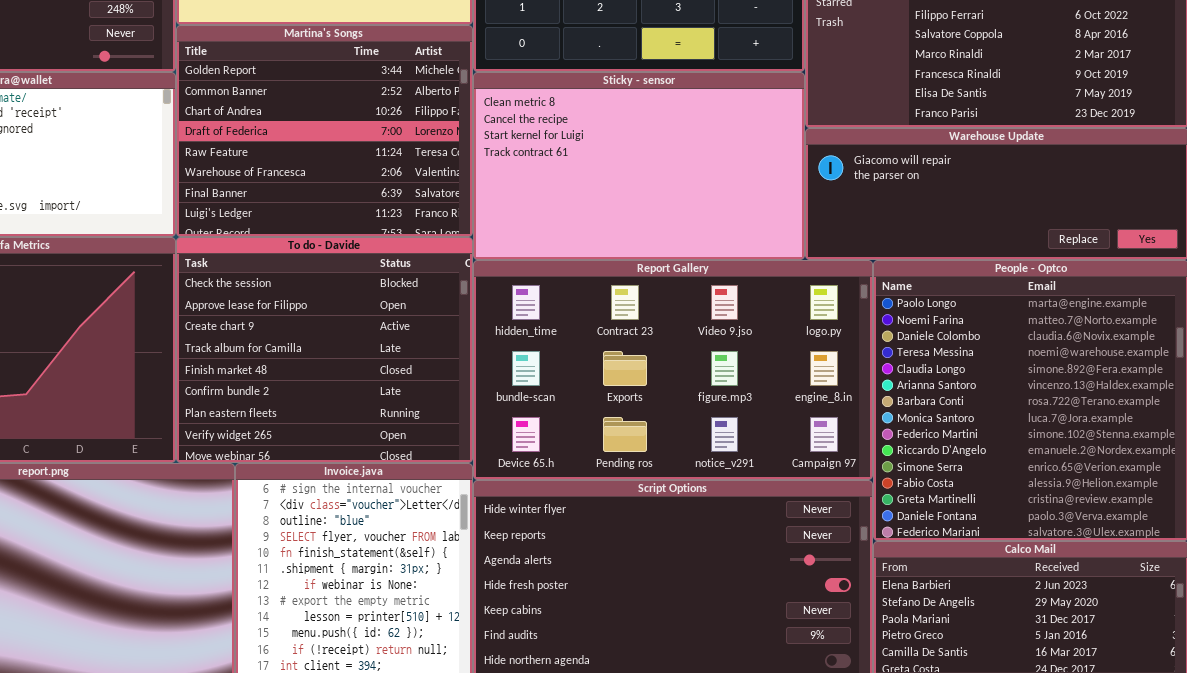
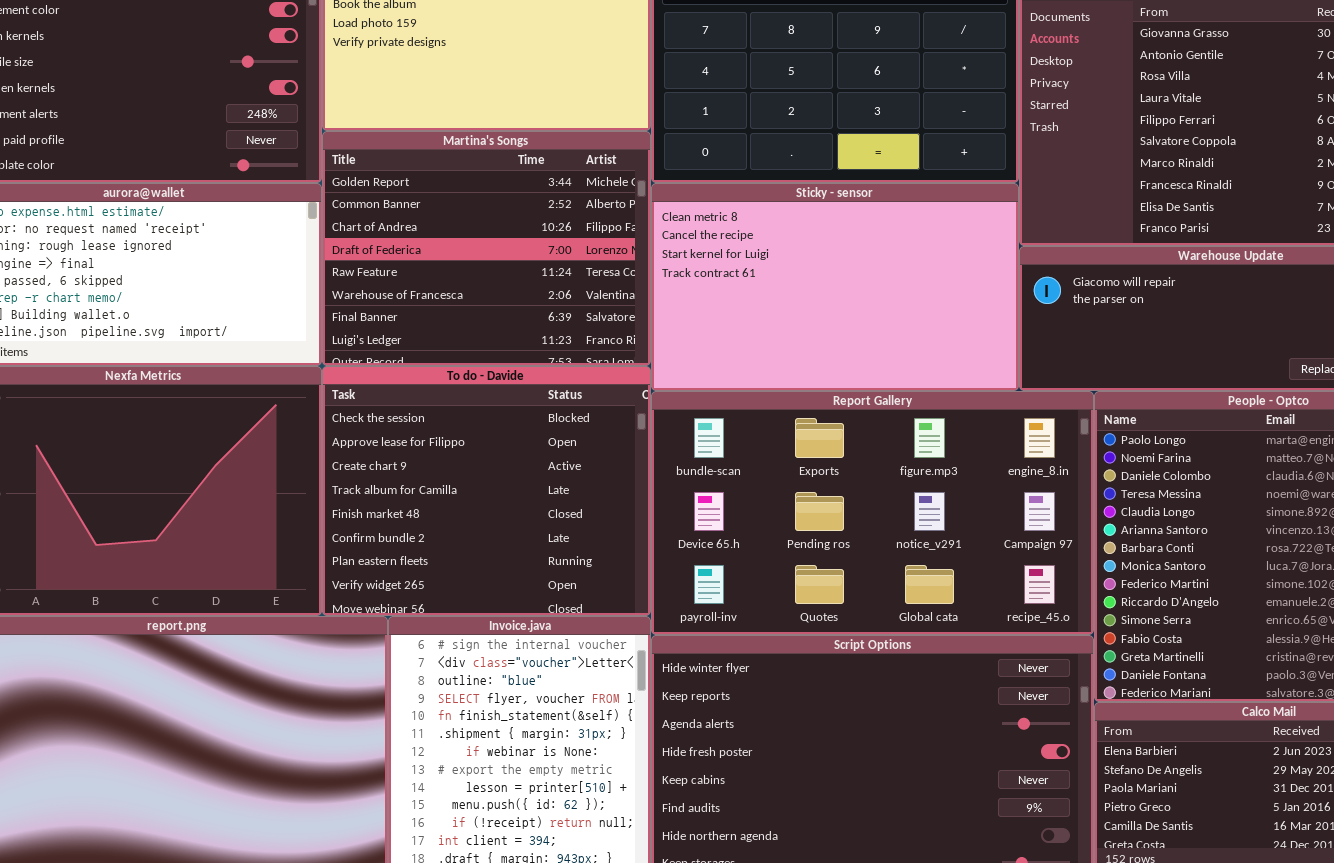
Report Gallery: [473,260,873,480] -> [651,391,1094,635], scrolled down 1 row

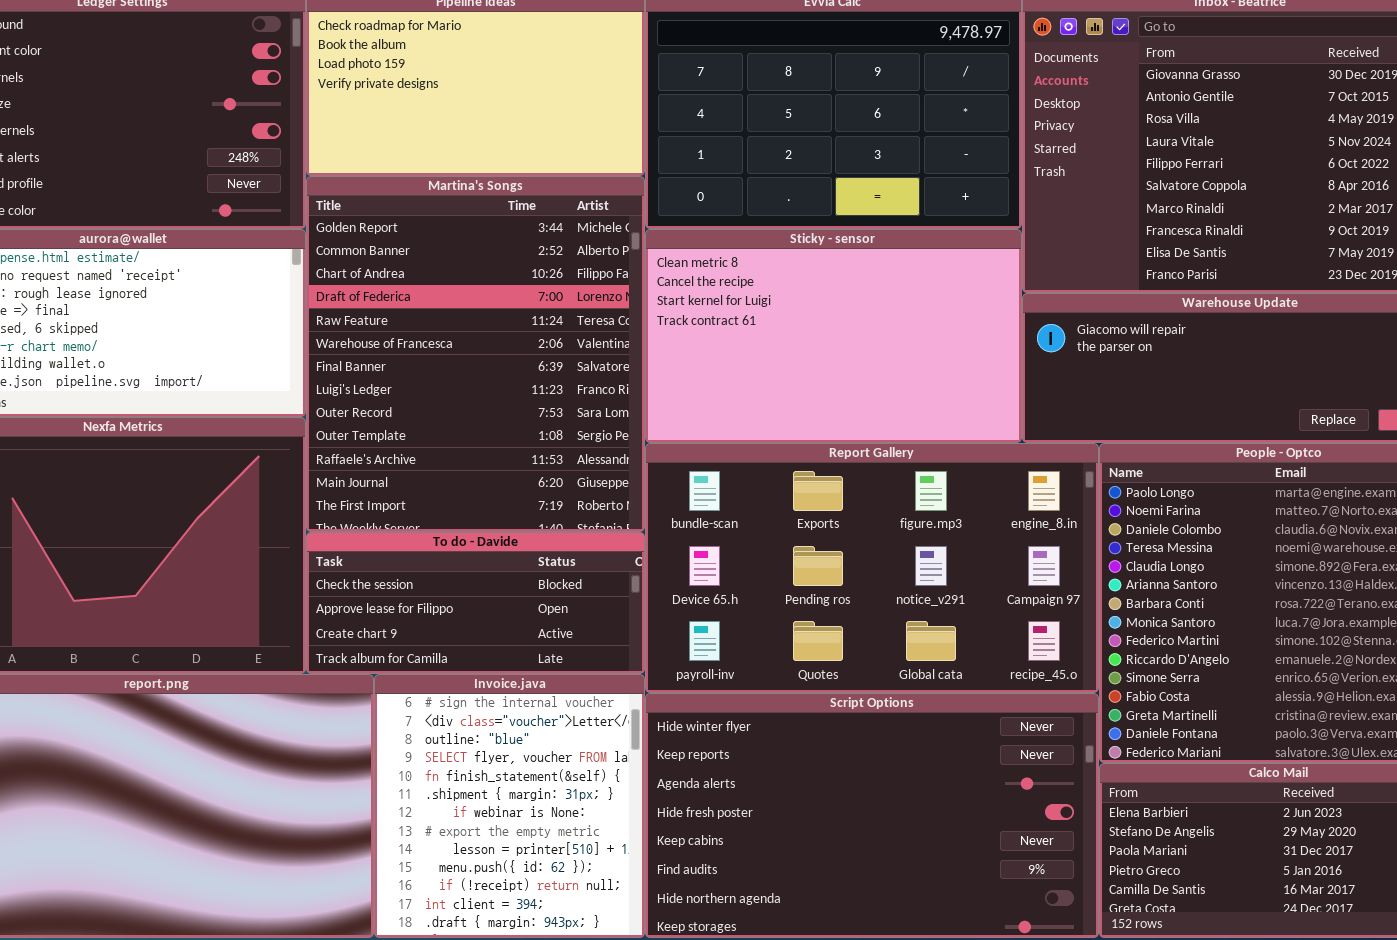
Martina's Songs: [322,131,651,366] -> [306,176,645,532], resized
To do - Davide: [322,366,651,616] -> [306,532,645,674], resized

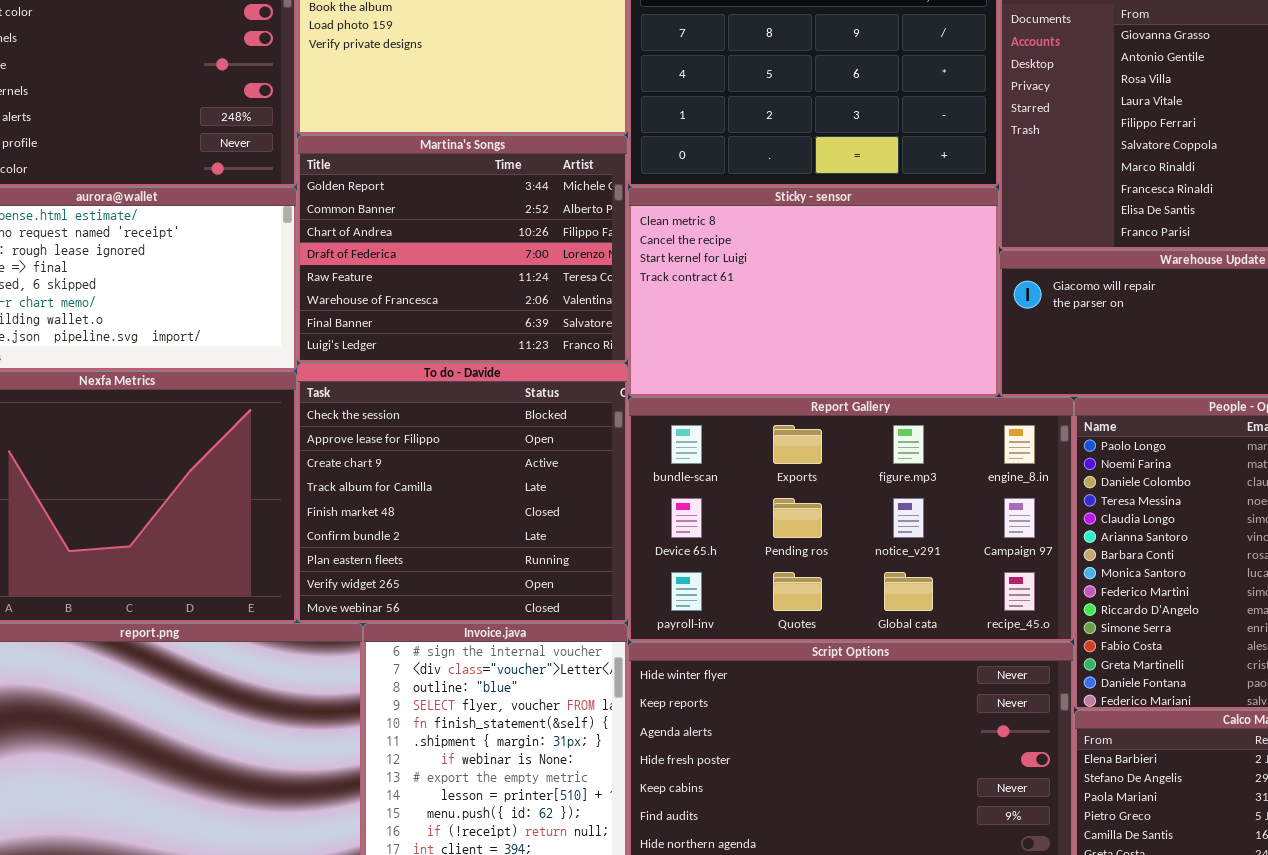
Martina's Songs: [306,176,645,532] -> [297,135,628,363], resized
To do - Davide: [306,532,645,674] -> [297,363,628,623], resized

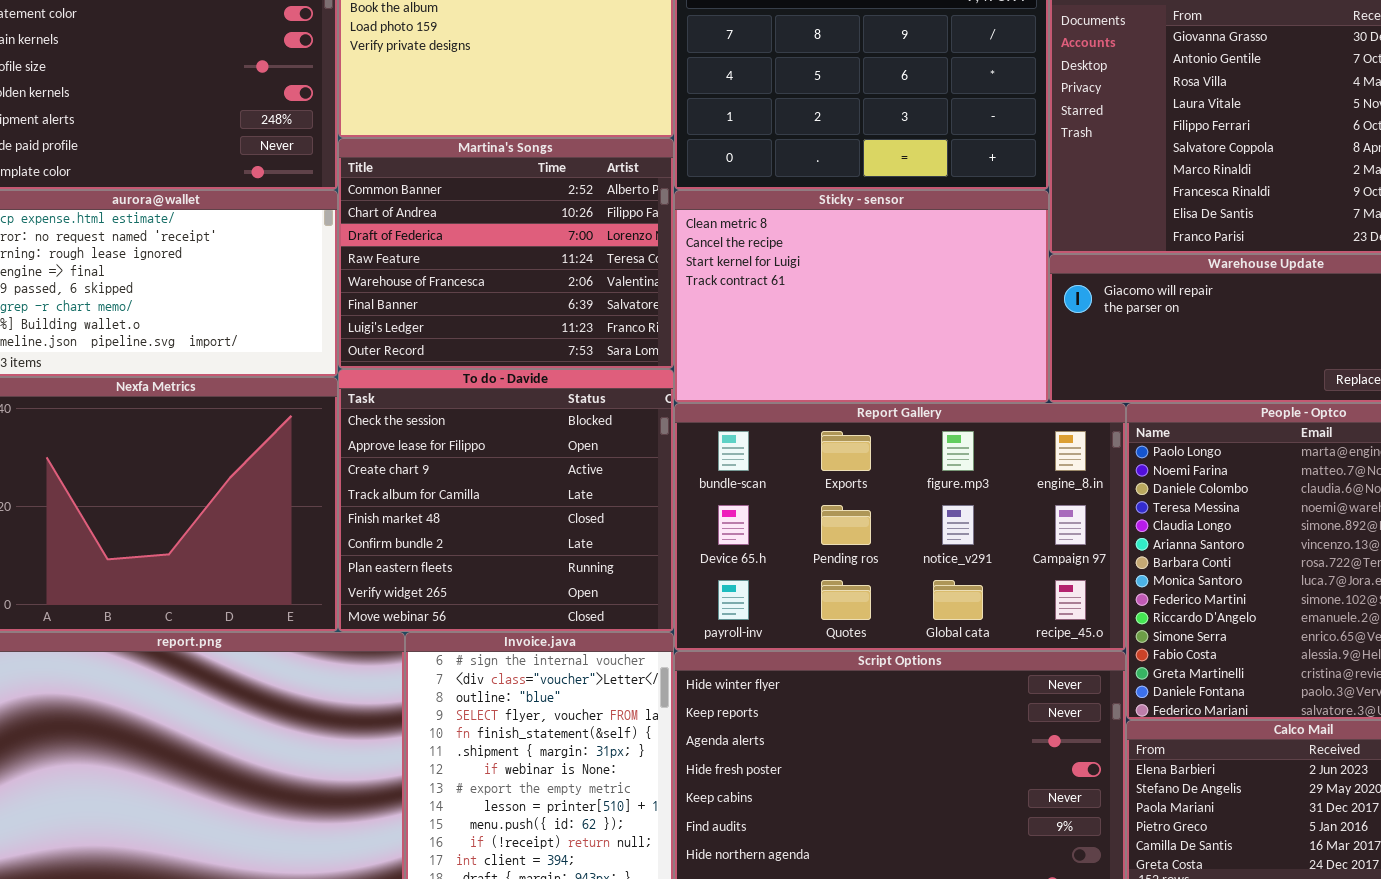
Martina's Songs: [297,135,628,363] -> [338,138,674,369], scrolled down 1 row

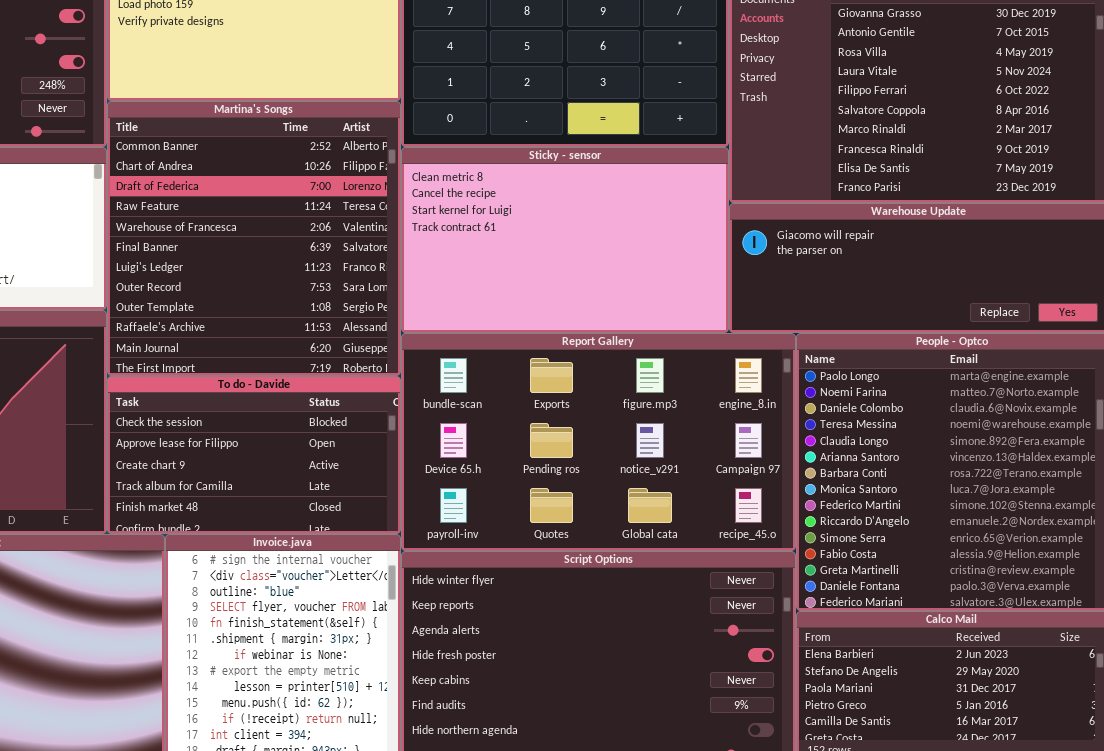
Martina's Songs: [338,138,674,369] -> [107,101,401,376], resized
To do - Davide: [338,369,674,632] -> [107,376,401,534], resized

